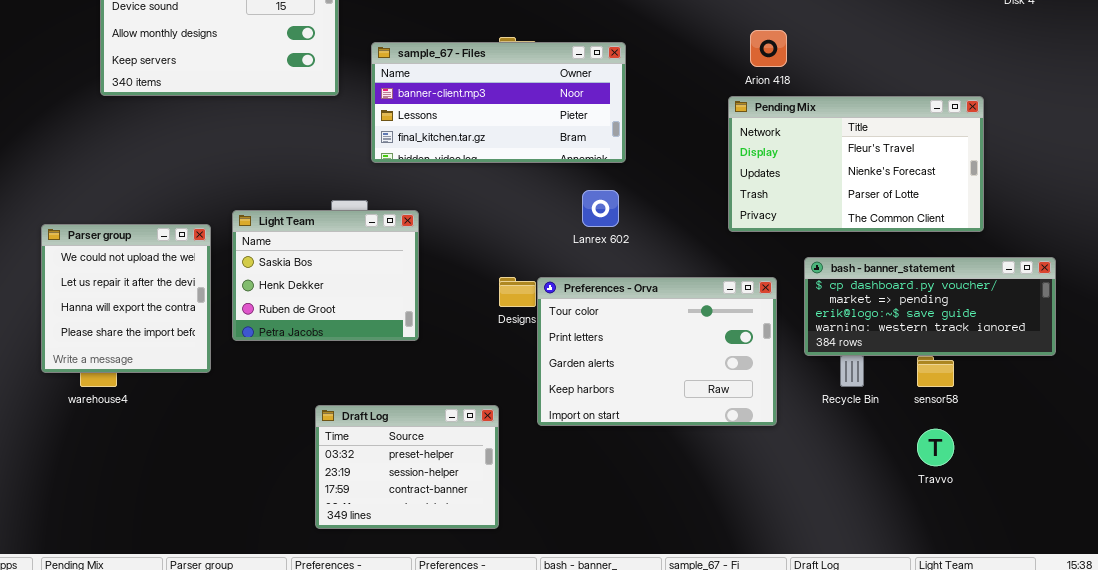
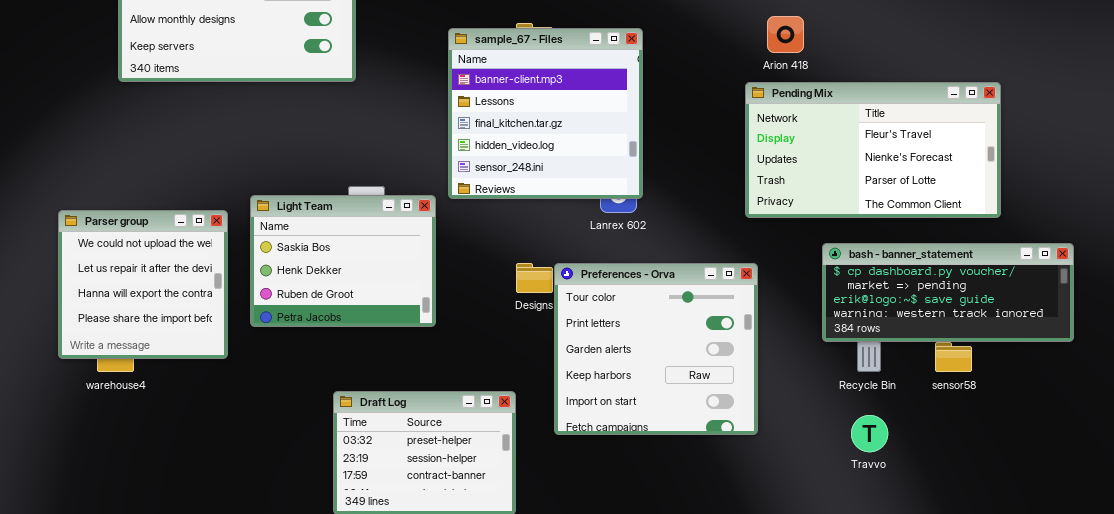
sample_67 - Files: [371,42,626,163] -> [448,28,643,199], resized
Preferences - Orva: [537,277,777,426] -> [554,263,758,435], resized
Travvo: [917,429,954,466] -> [851,415,888,452], moved

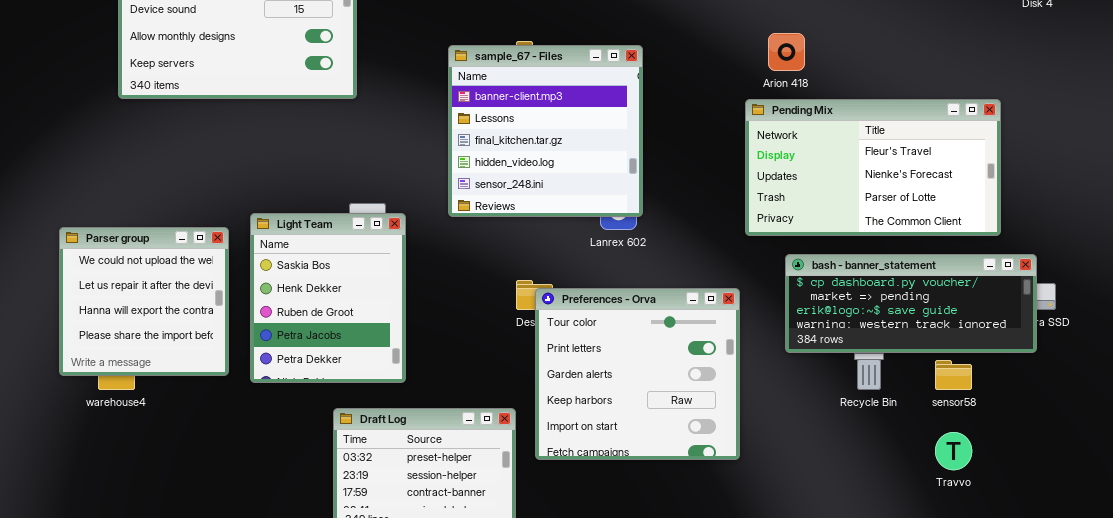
Light Team: [250,195,436,327] -> [250,213,406,383], resized
bash - banner_statement: [822,243,1074,342] -> [785,254,1037,353], moved
Preferences - Orva: [554,263,758,435] -> [535,288,740,460], moved
Travvo: [851,415,888,452] -> [935,432,972,470], moved

